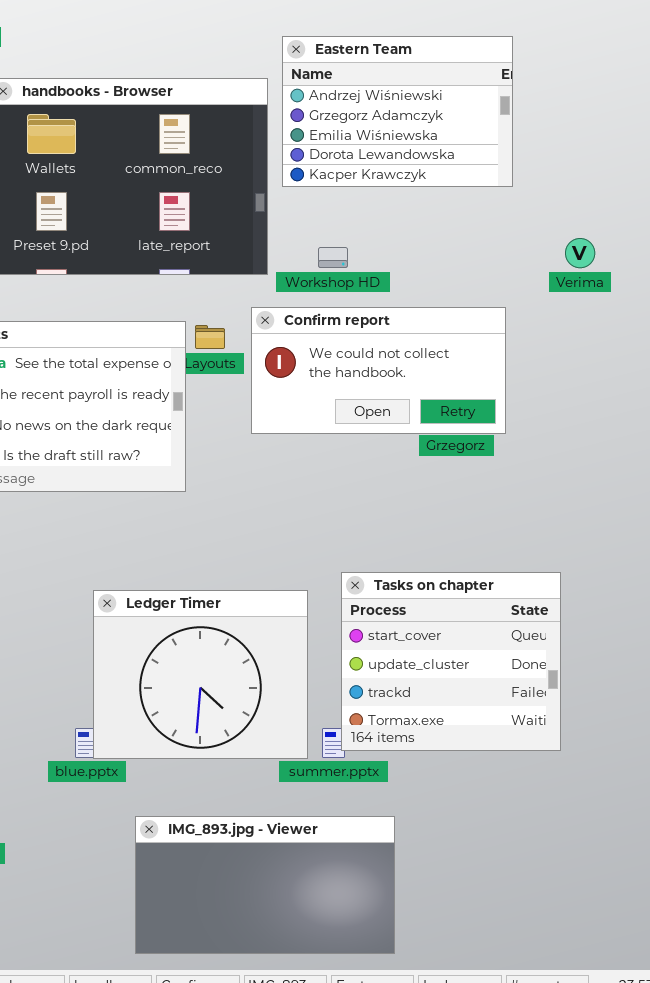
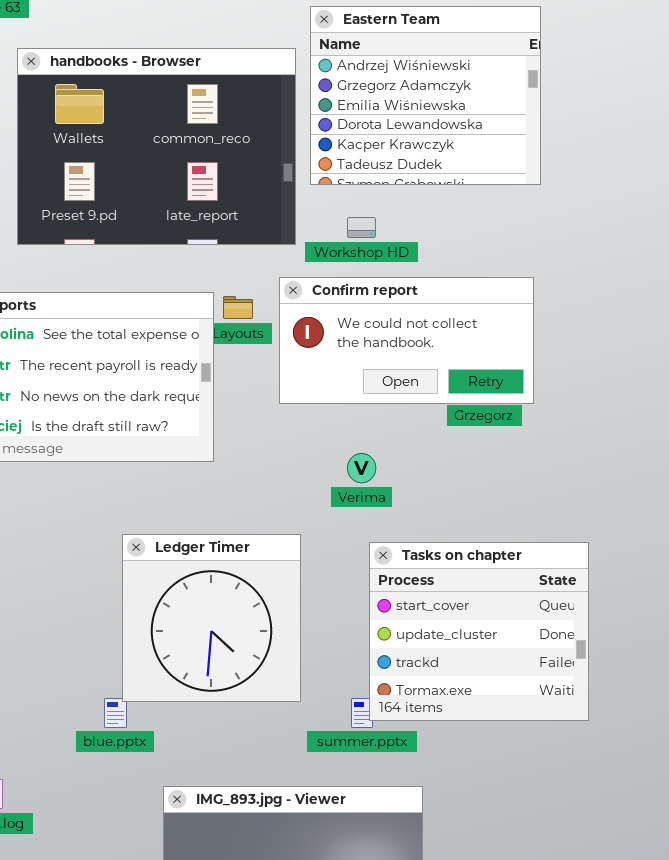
Eastern Team: [282,36,513,187] -> [310,6,541,185], resized
Verima: [565,238,595,268] -> [347,453,376,483], moved
Ledger Timer: [93,590,308,759] -> [122,534,301,702], moved, resized

